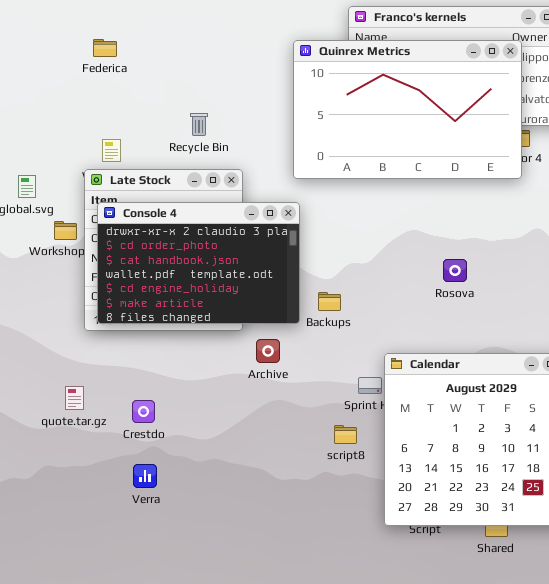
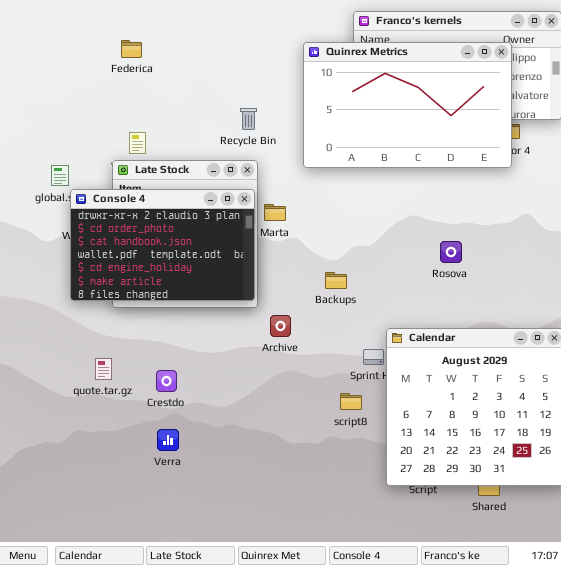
Recycle Bin: [190,113,208,136] -> [240,108,257,130], moved
Console 4: [97,202,300,324] -> [70,189,255,301], moved

